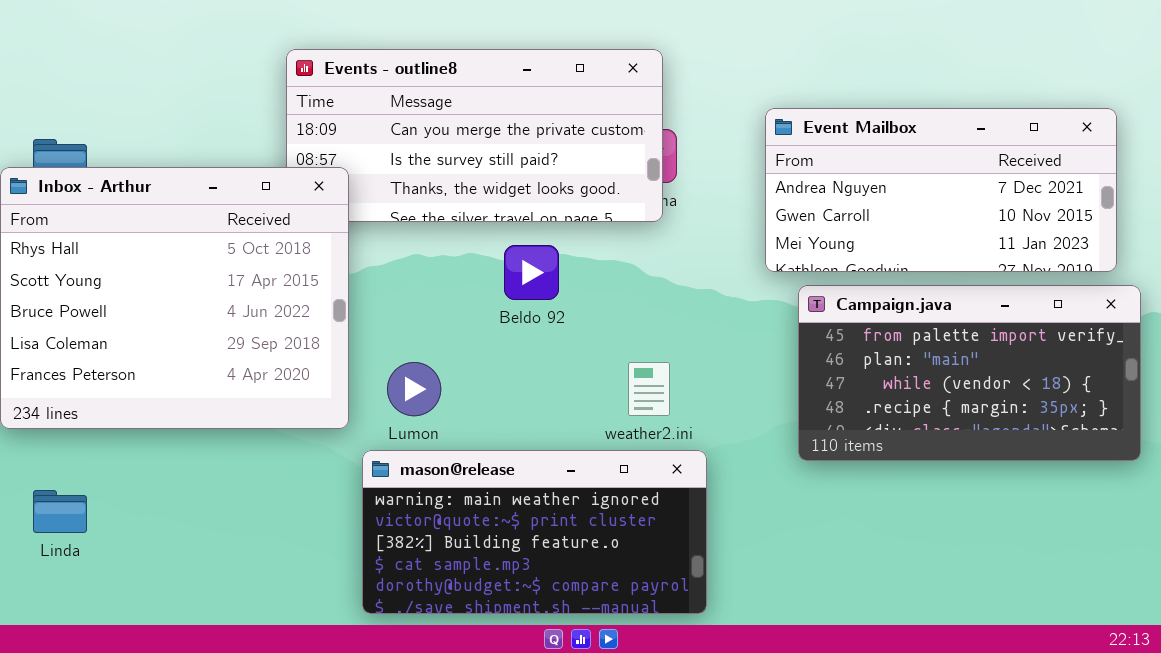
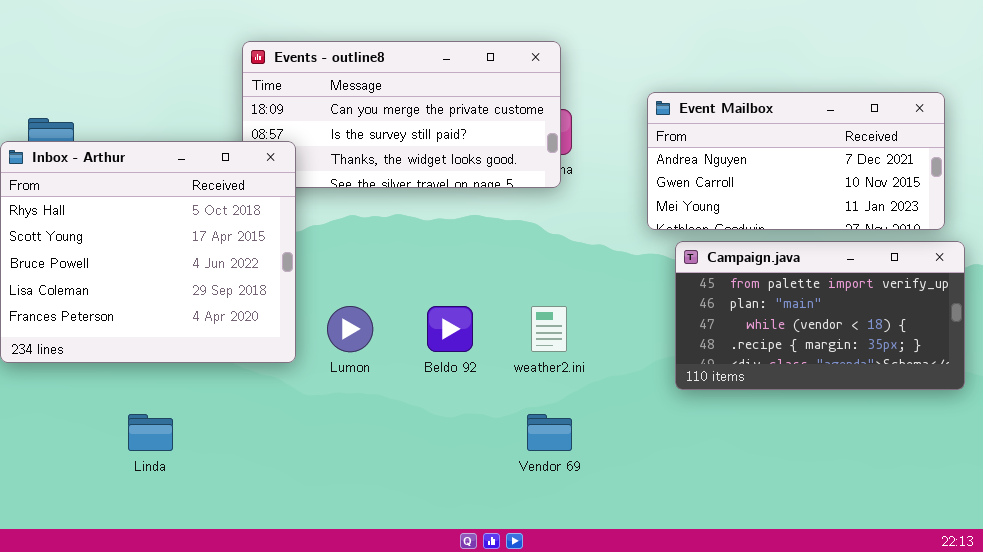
Beldo 92: [504,245,559,300] -> [427,306,473,352], moved
mason@release: [362,450,707,614] -> none, closed
Linda: [33,490,87,533] -> [128,414,173,451], moved

